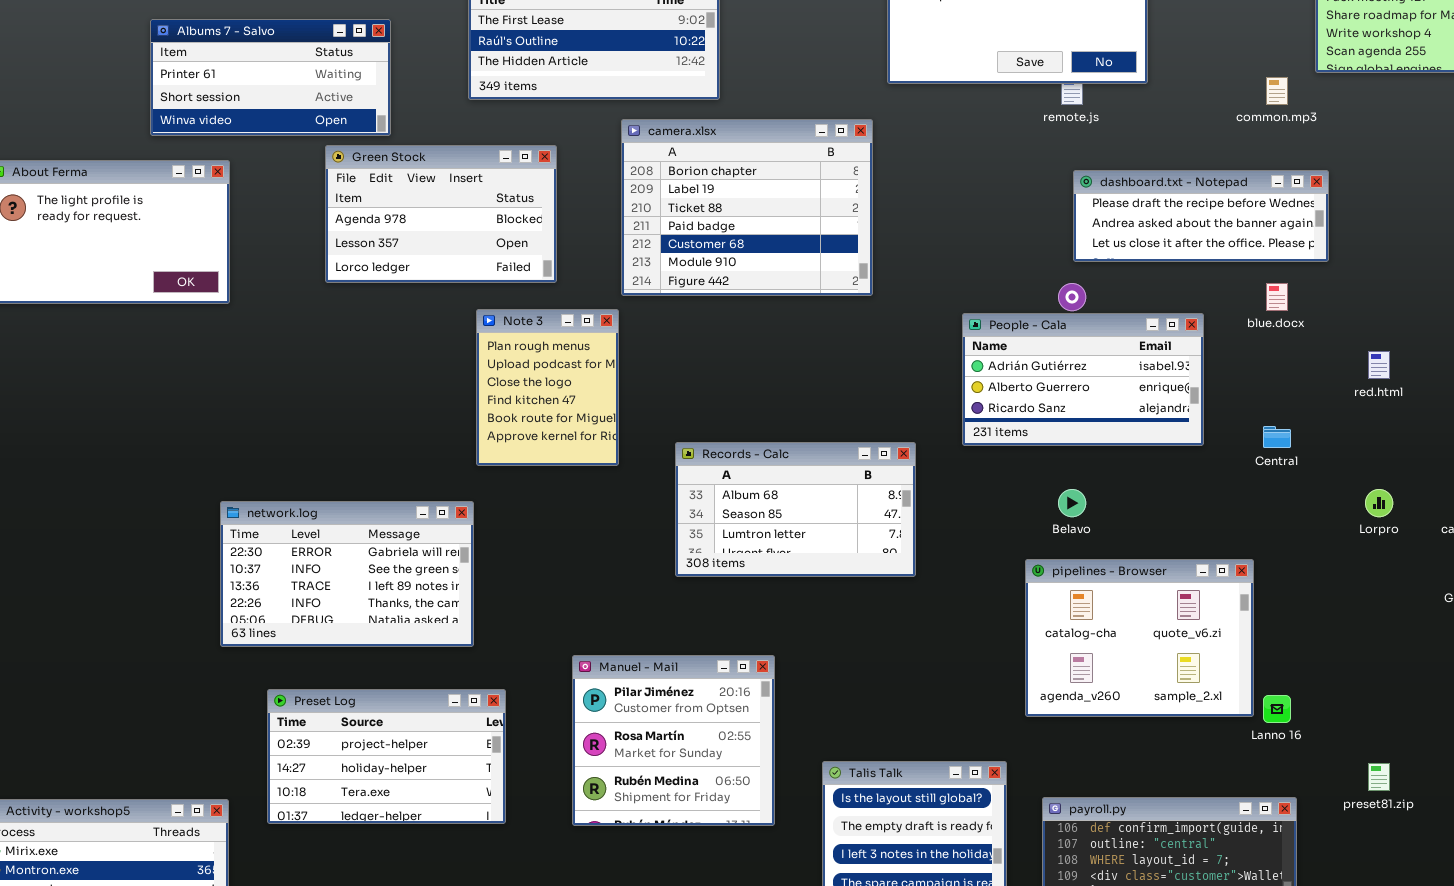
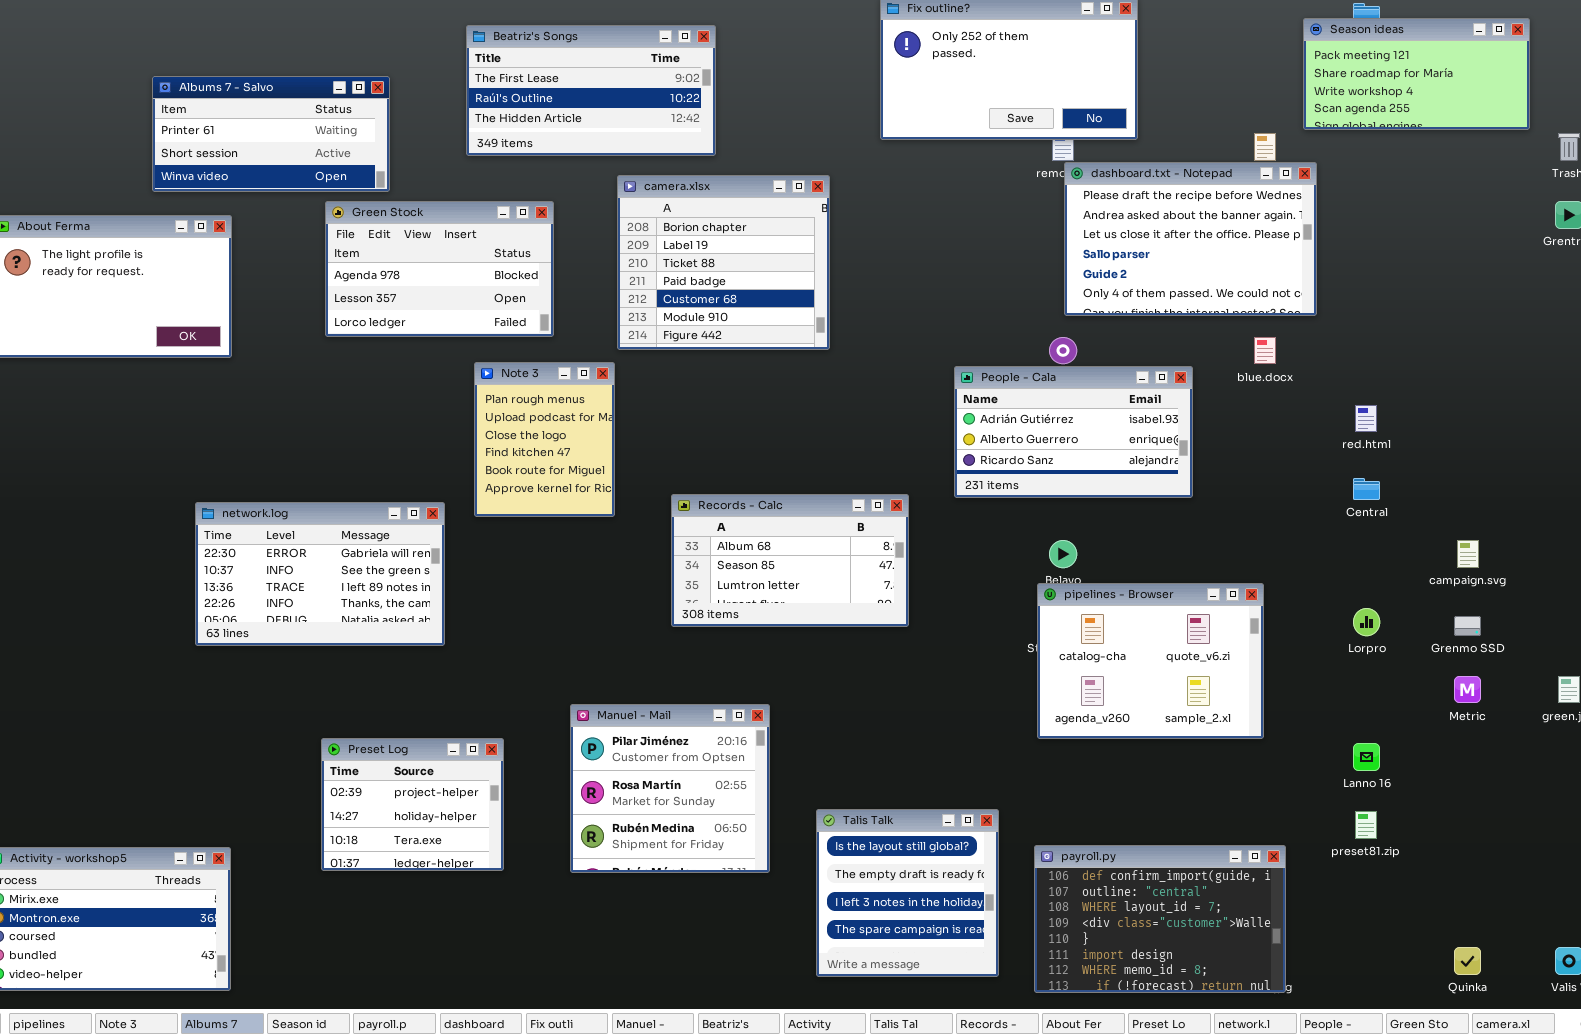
camera.xlsx: [621,119,873,296] -> [617,175,830,350], resized
dashboard.txt - Notepad: [1073,170,1329,262] -> [1064,162,1317,316], resized
Central: [1263,426,1291,448] -> [1353,478,1380,500], moved
Lorpro: [1365,489,1393,517] -> [1353,608,1380,636], moved
network.log: [220,501,474,647] -> [195,502,445,646], moved
pipelines - Browser: [1025,559,1254,717] -> [1037,583,1264,739], moved
Preset Log: [267,689,506,824] -> [321,738,504,871], resized
Lanno 16: [1263,695,1291,723] -> [1353,743,1380,771], moved

